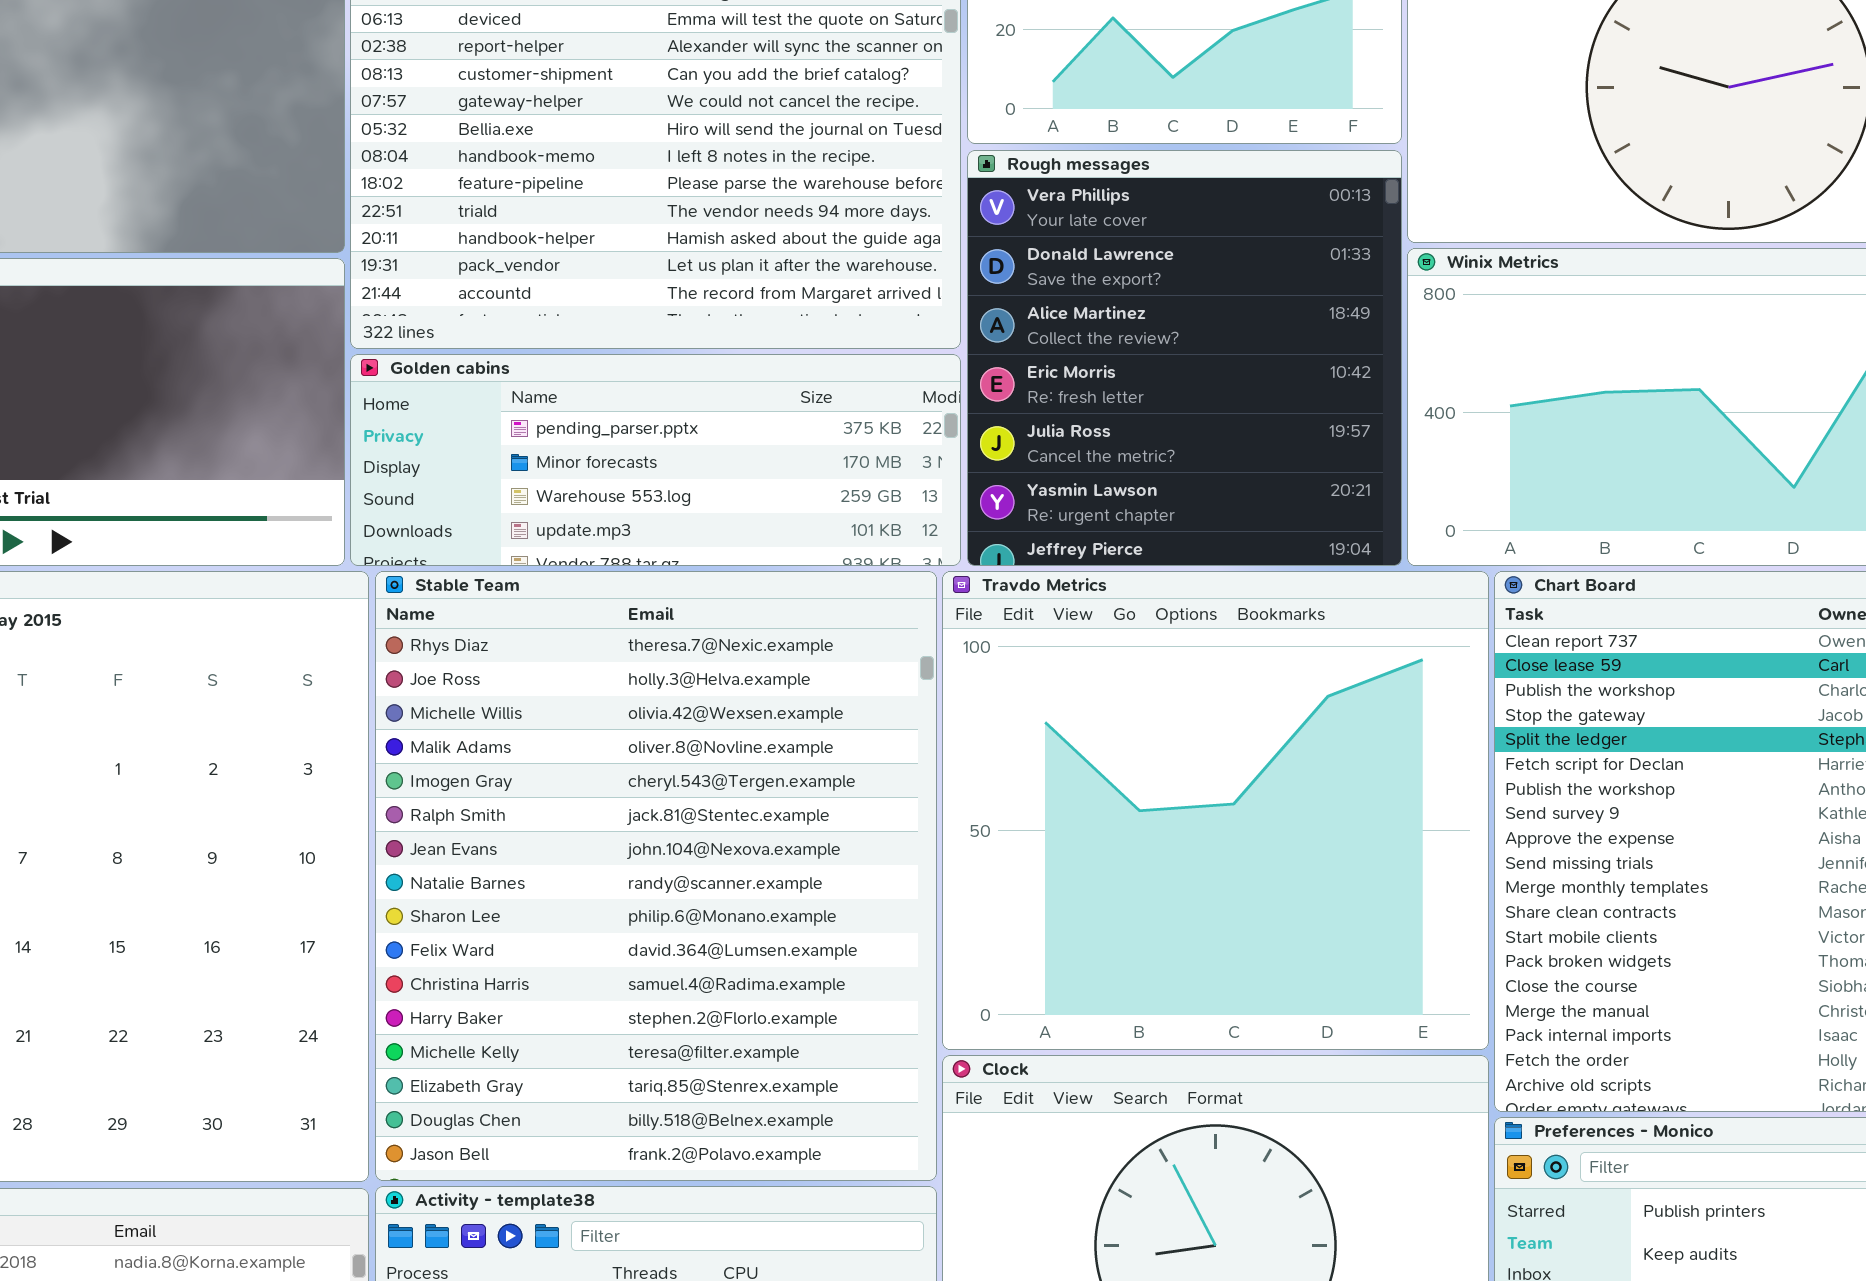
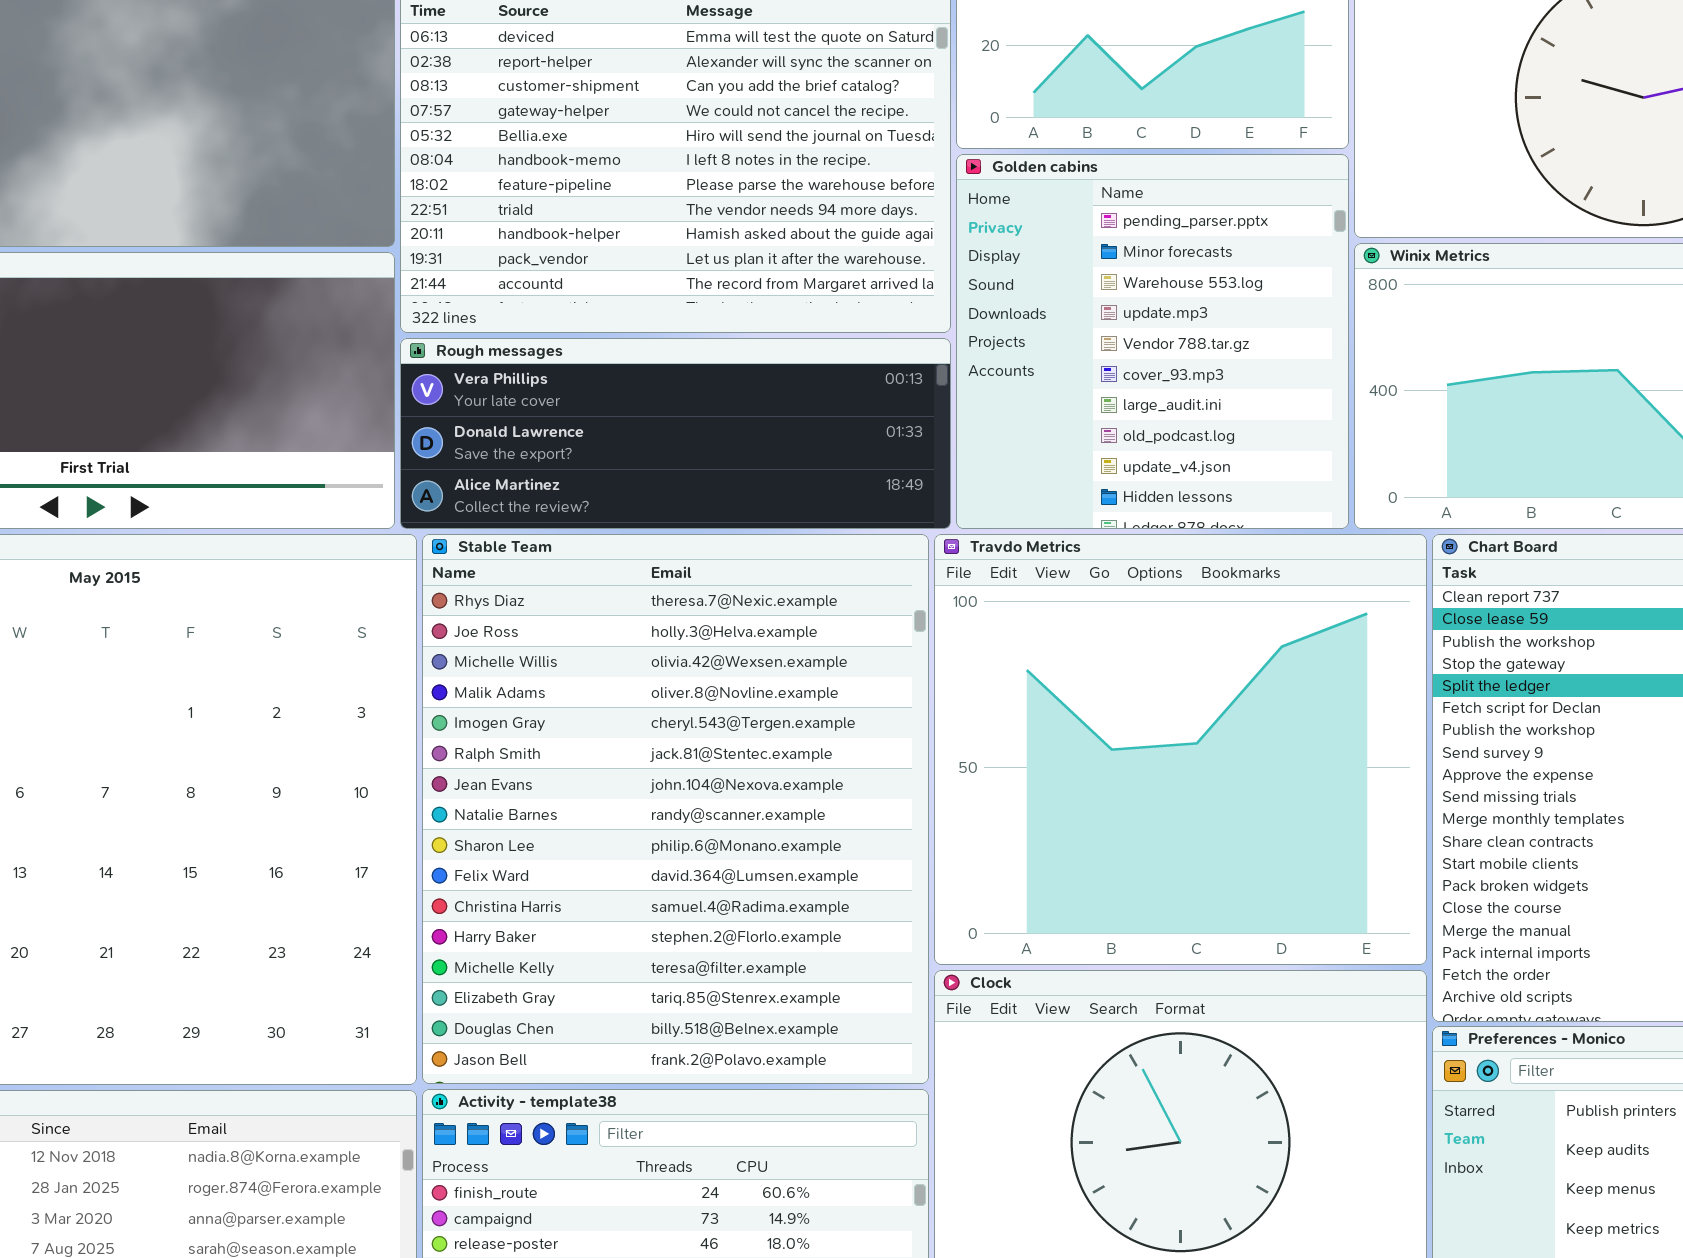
Rough messages: [967,150,1402,566] -> [400,338,951,529], moved, resized
Golden cabins: [350,354,961,566] -> [956,154,1349,529], moved, resized

